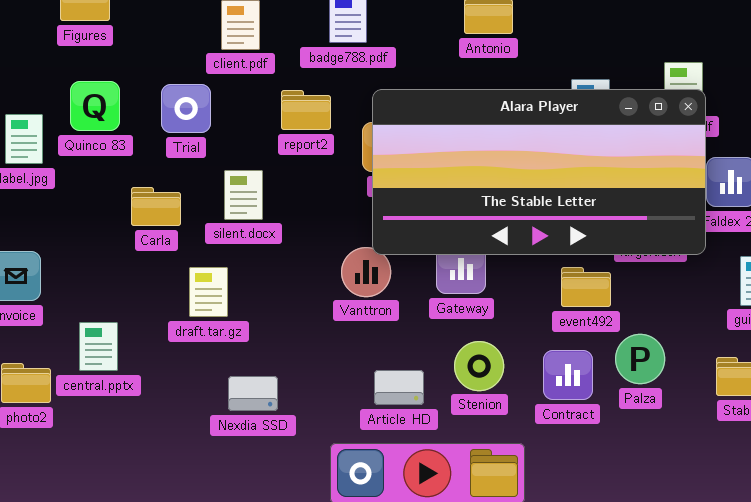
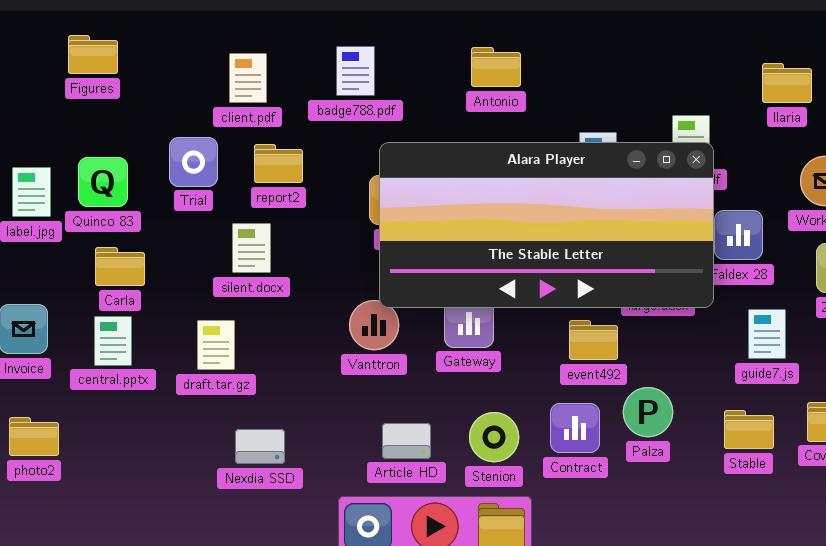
Quinco 83: [70,81,120,131] -> [78,157,128,207], moved
report2: [281,90,331,130] -> [254,144,303,183], moved
Carla: [131,187,181,226] -> [95,247,145,286], moved
central.pptx: [79,322,118,371] -> [94,316,132,366], moved
Stenion: [454,341,504,391] -> [469,412,519,462], moved

